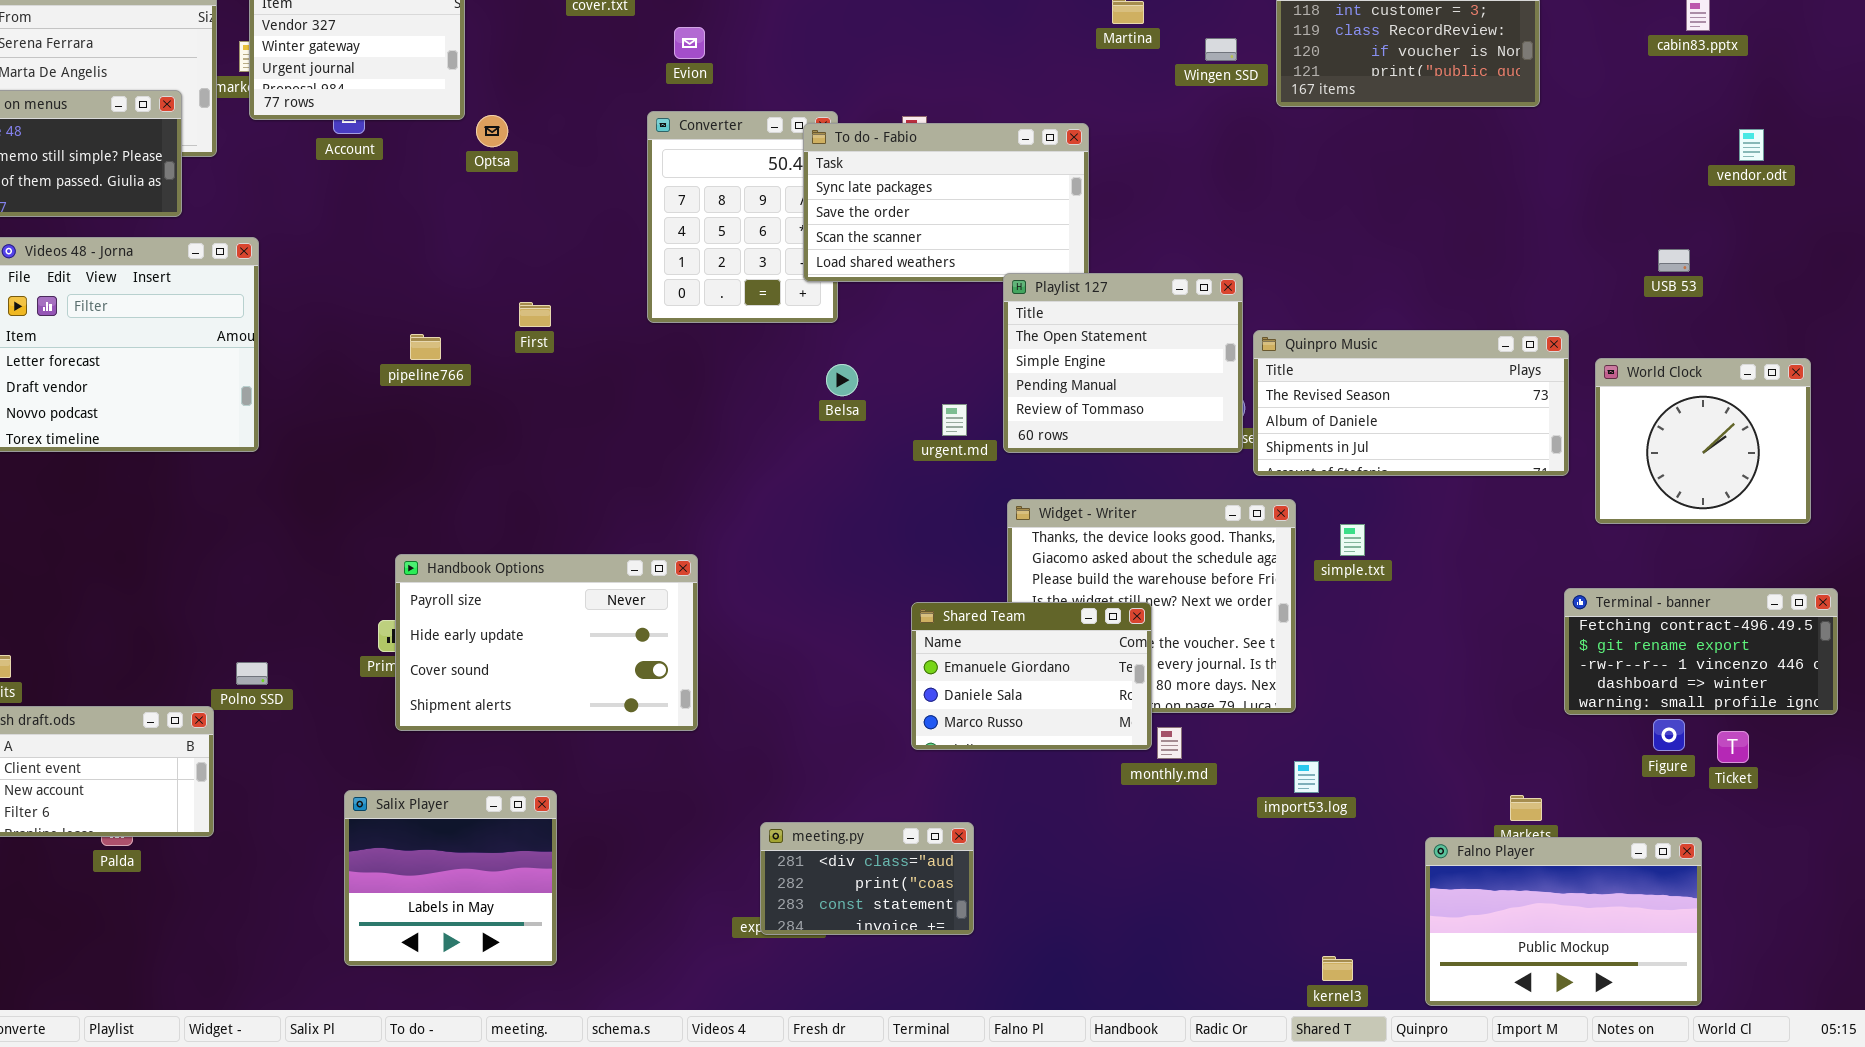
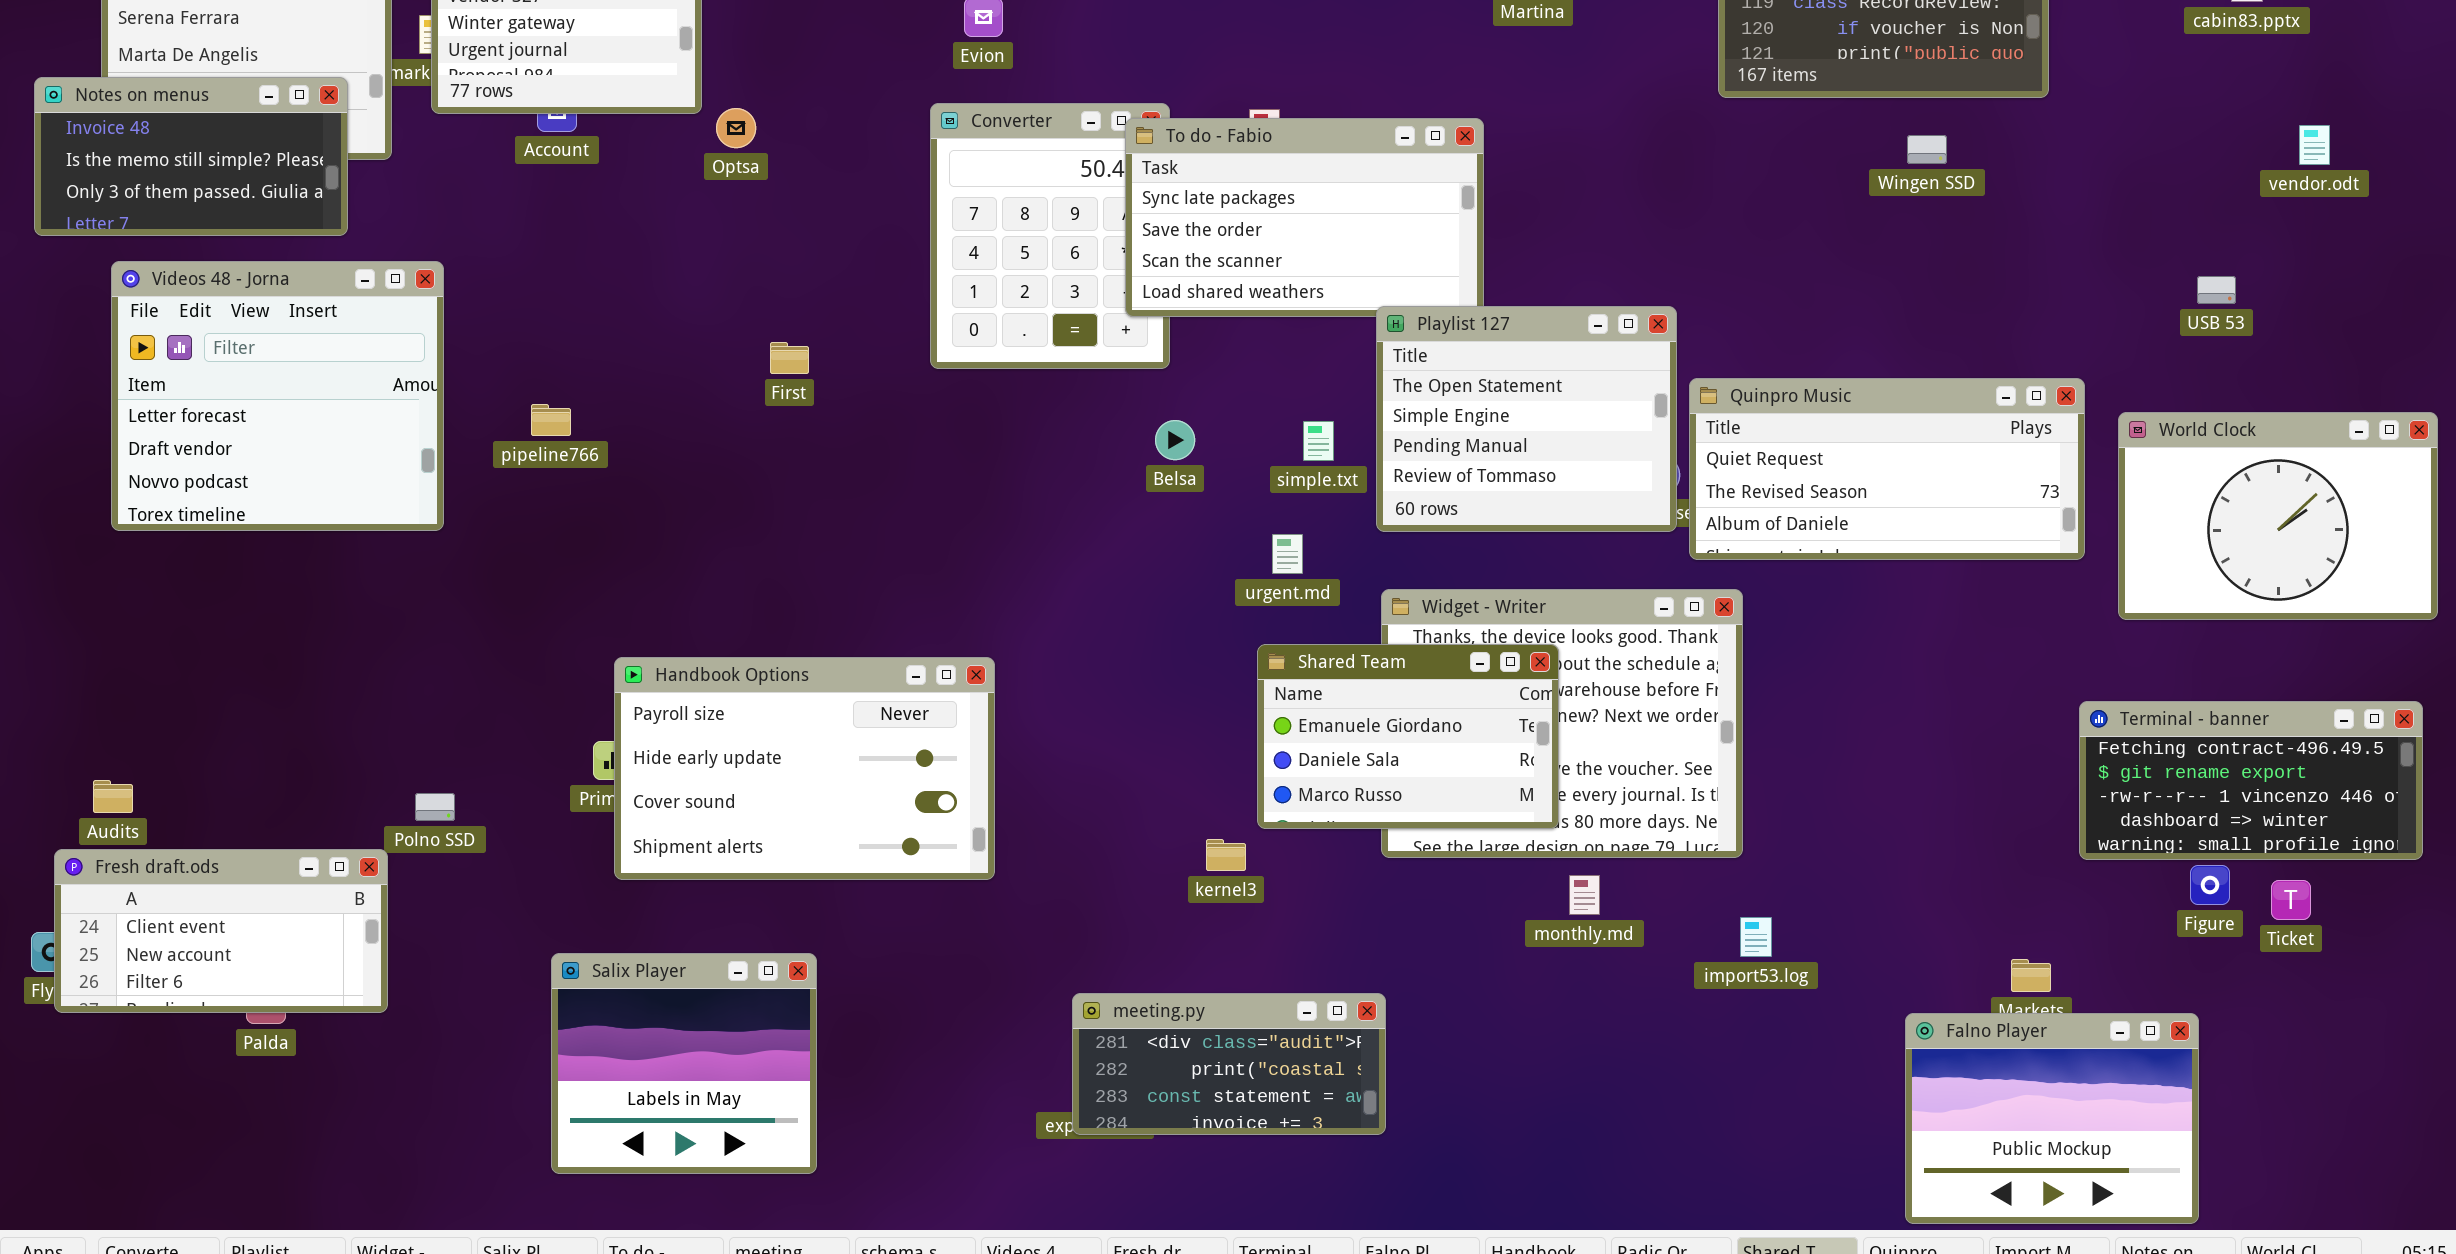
Wingen SSD: [1205,38,1237,61] -> [1907,135,1947,164], moved
Quinpro Music: [1253,330,1569,476] -> [1689,378,2085,560], scrolled up 1 row
pipeline766: [410,334,441,360] -> [531,404,571,436], moved
World Clock: [1595,358,1811,524] -> [2118,412,2438,620], resized
urgent.md: [942,404,967,436] -> [1272,534,1303,574], moved
simple.txt: [1340,524,1365,556] -> [1303,421,1334,461], moved
Shared Team: [911,602,1152,750] -> [1257,644,1559,829], moved
meeting.py: [760,822,974,935] -> [1072,993,1386,1135], resized
Falno Player: [1425,837,1702,1006] -> [1905,1013,2199,1224], resized
kernel3: [1322,956,1353,981] -> [1206,839,1246,871], moved

